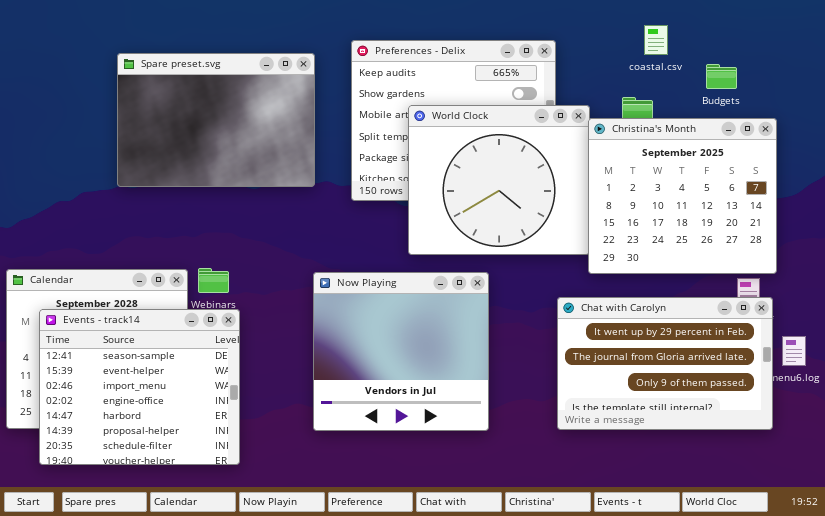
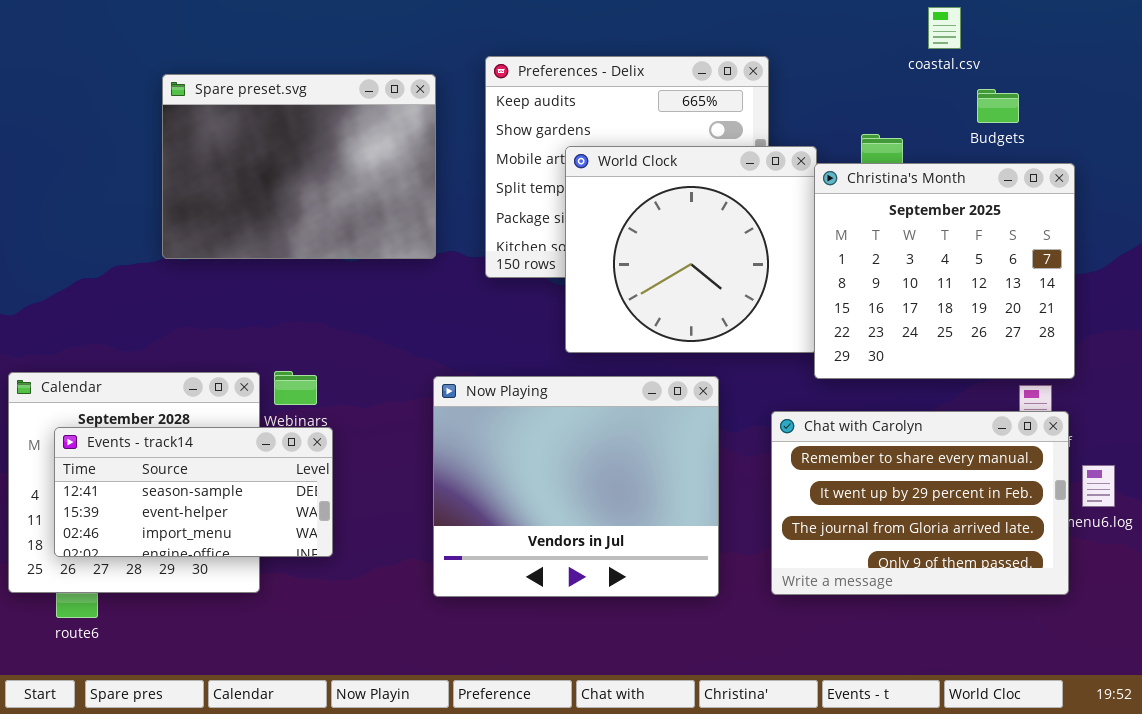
coastal.csv: [644,25,668,55] -> [928,7,961,49], moved
Now Playing: [313,272,489,431] -> [433,376,719,597], resized
Chat with Carolyn: [557,297,773,430] -> [771,411,1069,595], scrolled up 1 row
Events - track14: [39,309,240,465] -> [54,427,333,557], resized

